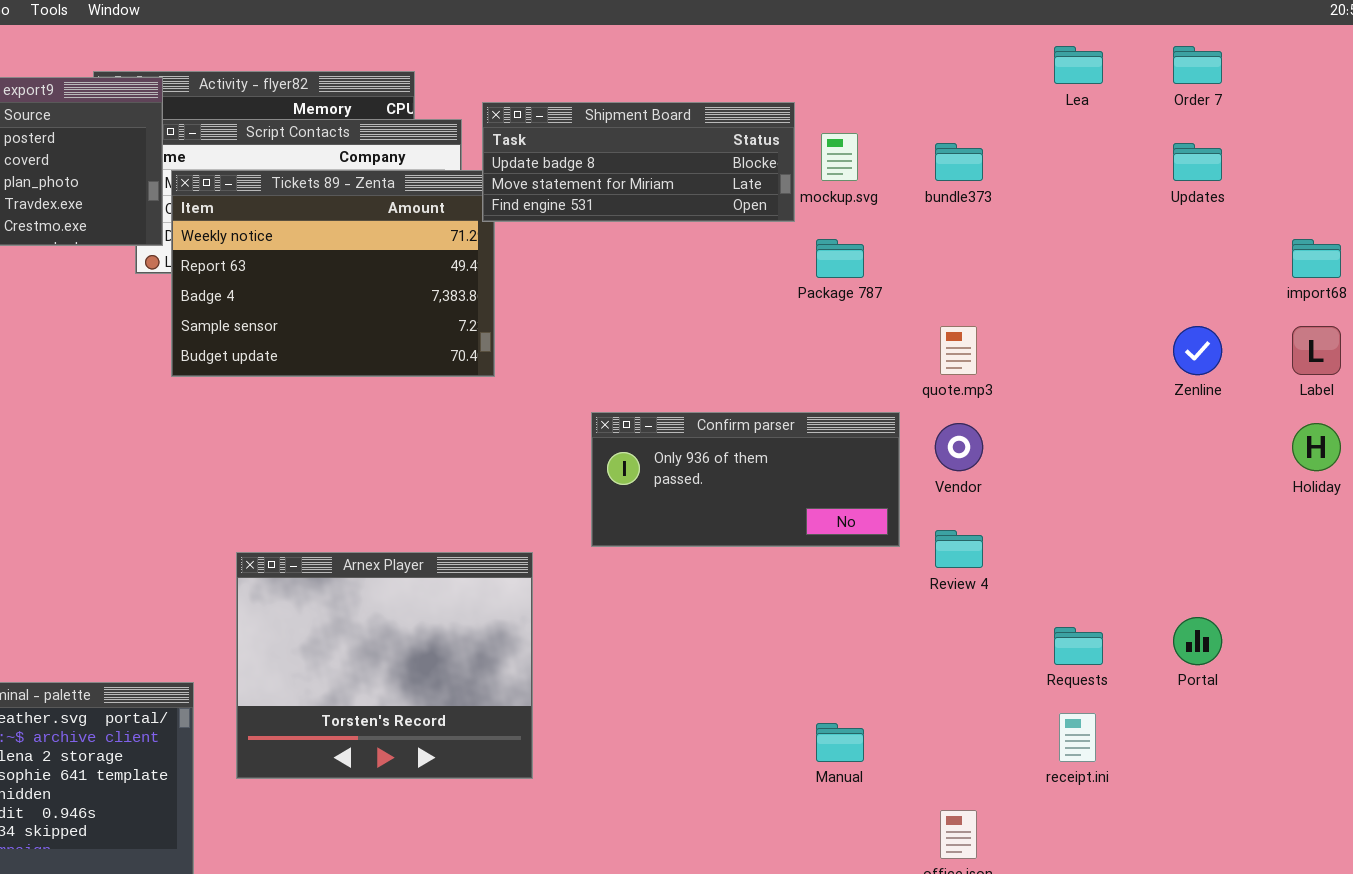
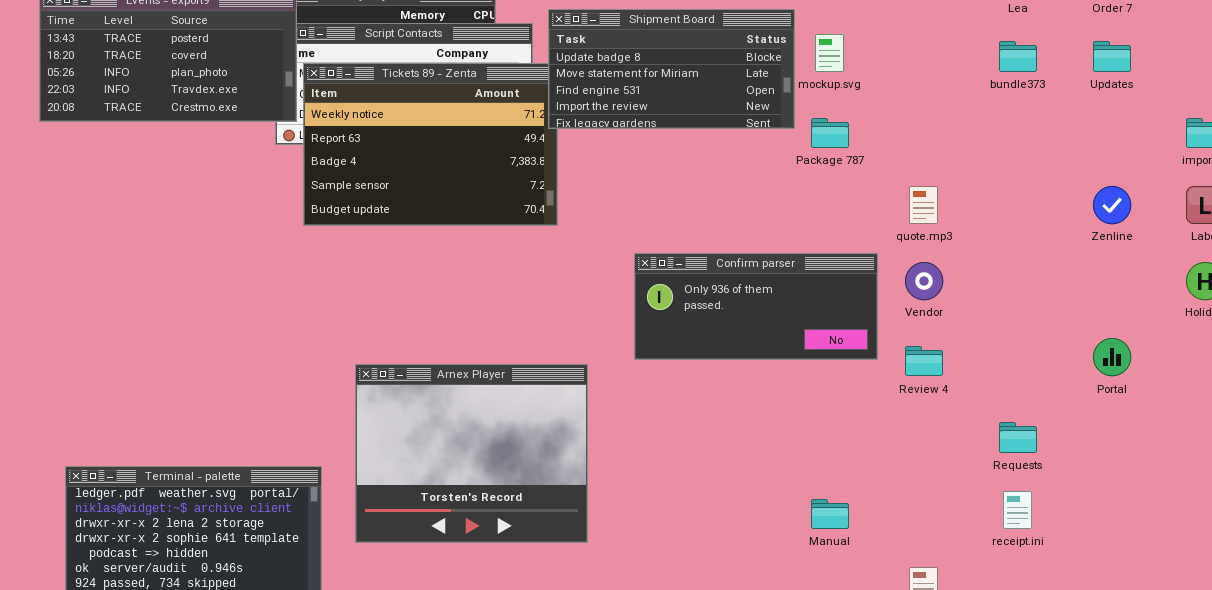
Shipment Board: [482,102,795,222] -> [548,9,795,129], resized
bundle373: [935,143,983,181] -> [999,41,1037,72], moved
Portal: [1173,617,1222,665] -> [1093,338,1131,376], moved

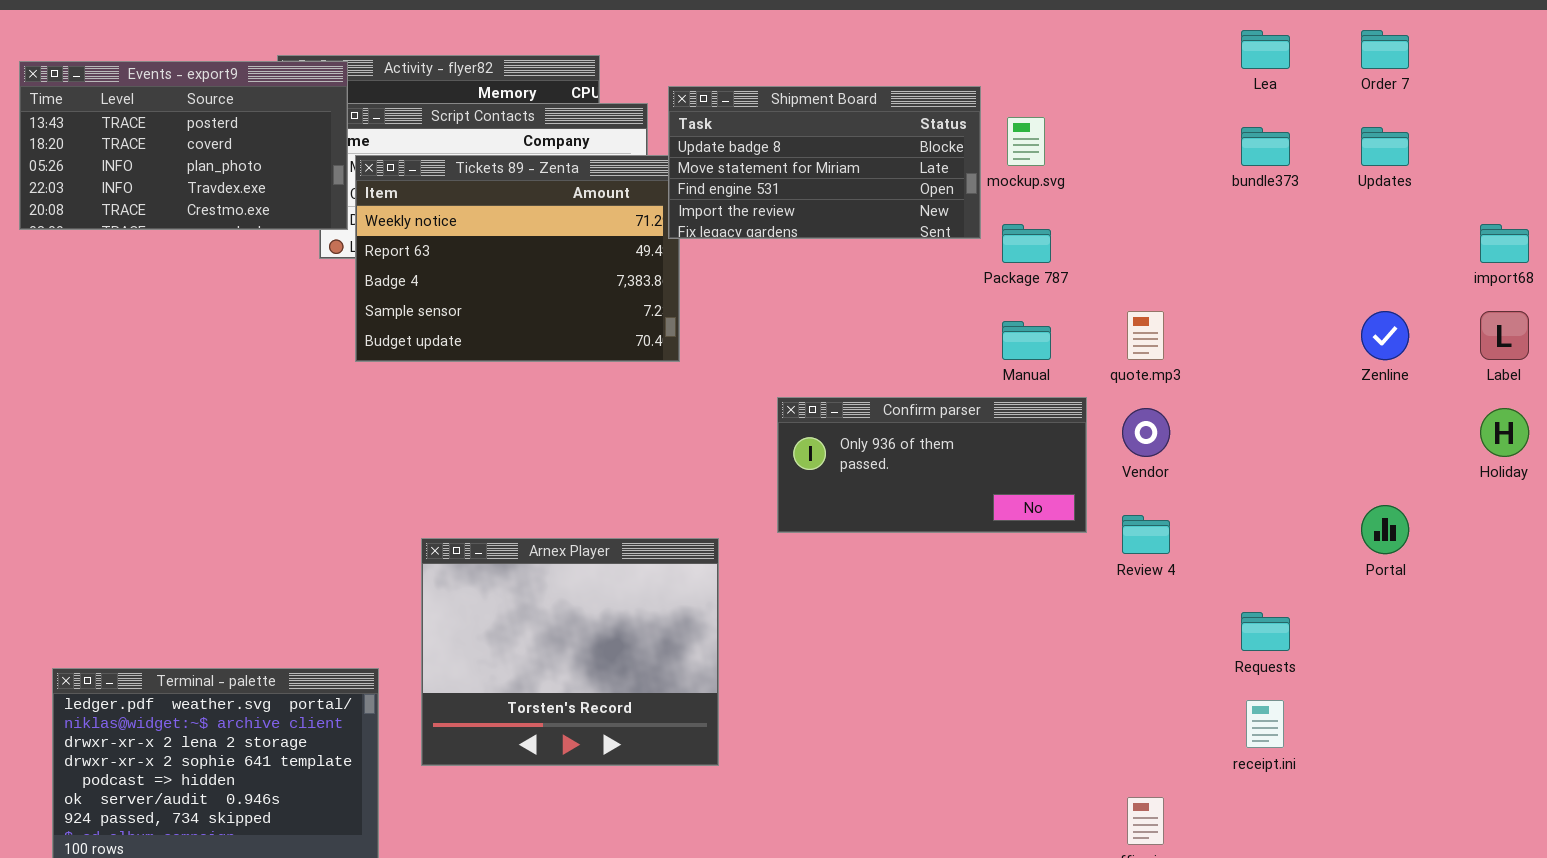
Manual: [811,499,849,529] -> [1002,321,1051,360], moved

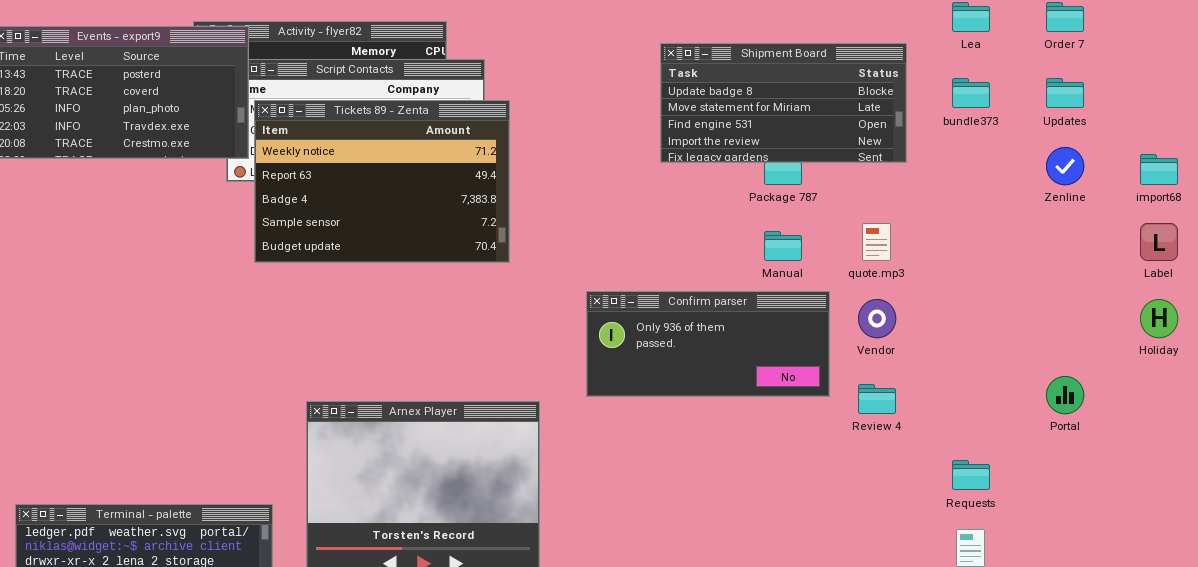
Shipment Board: [668,86,981,239] -> [660,43,907,163], moved
Zenline: [1361,311,1409,360] -> [1046,147,1084,185], moved

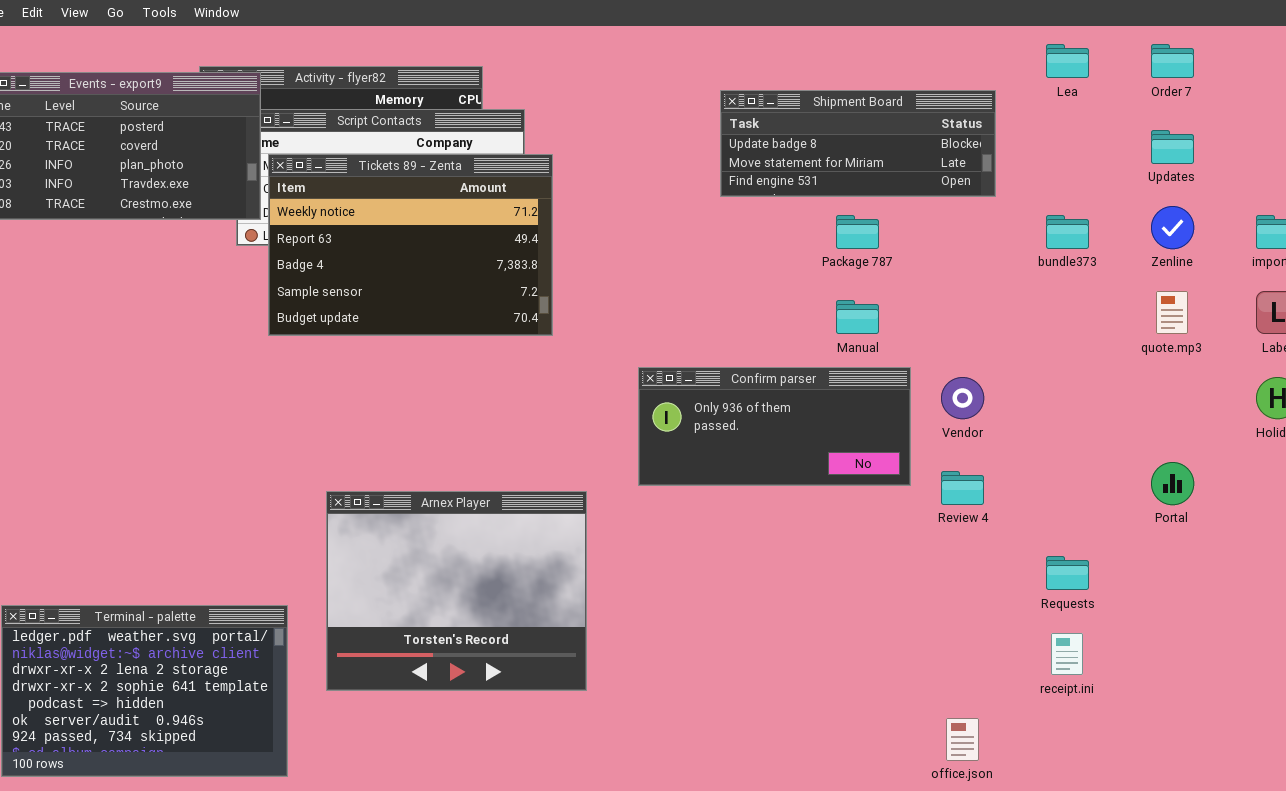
Shipment Board: [660,43,907,163] -> [720,90,996,197], resized
bundle373: [952,78,990,108] -> [1046,215,1089,249], moved
quote.mp3: [862,223,891,261] -> [1156,291,1188,334], moved

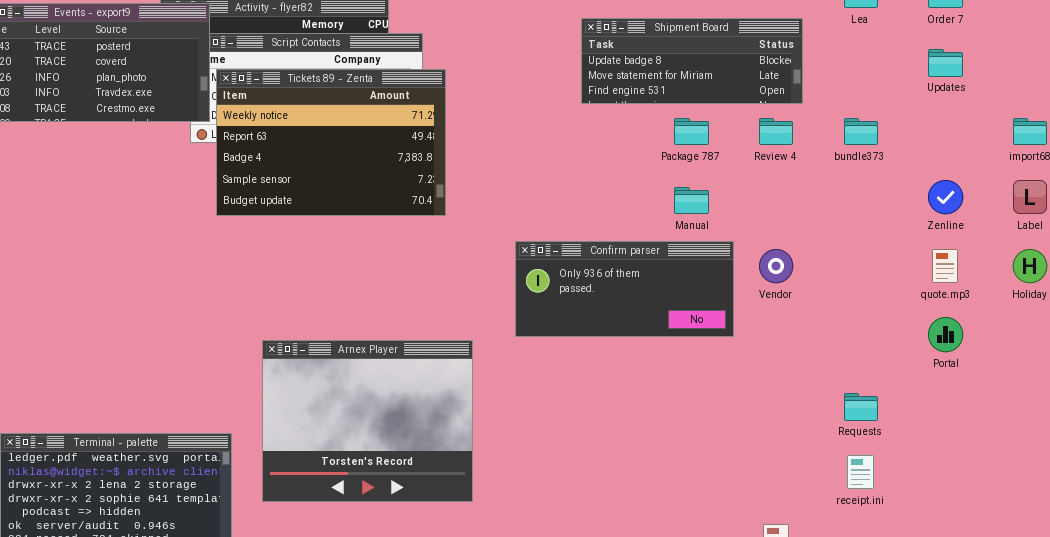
Zenline: [1151,206,1194,249] -> [928,180,963,214], moved
quote.mp3: [1156,291,1188,334] -> [932,249,958,283], moved
Review 4: [941,471,984,505] -> [759,118,793,145], moved

